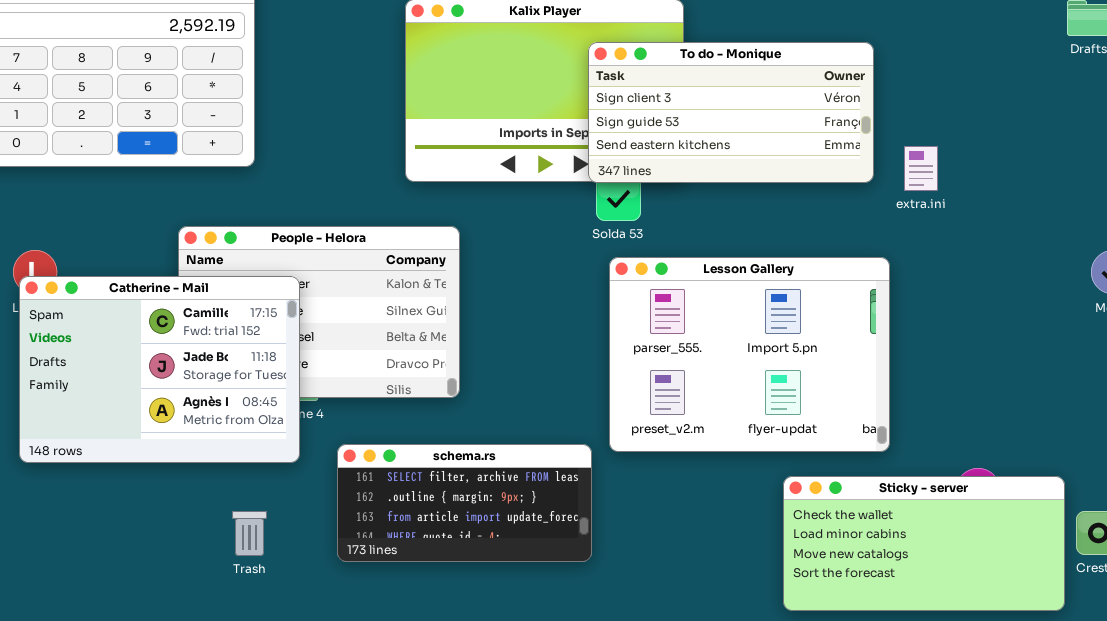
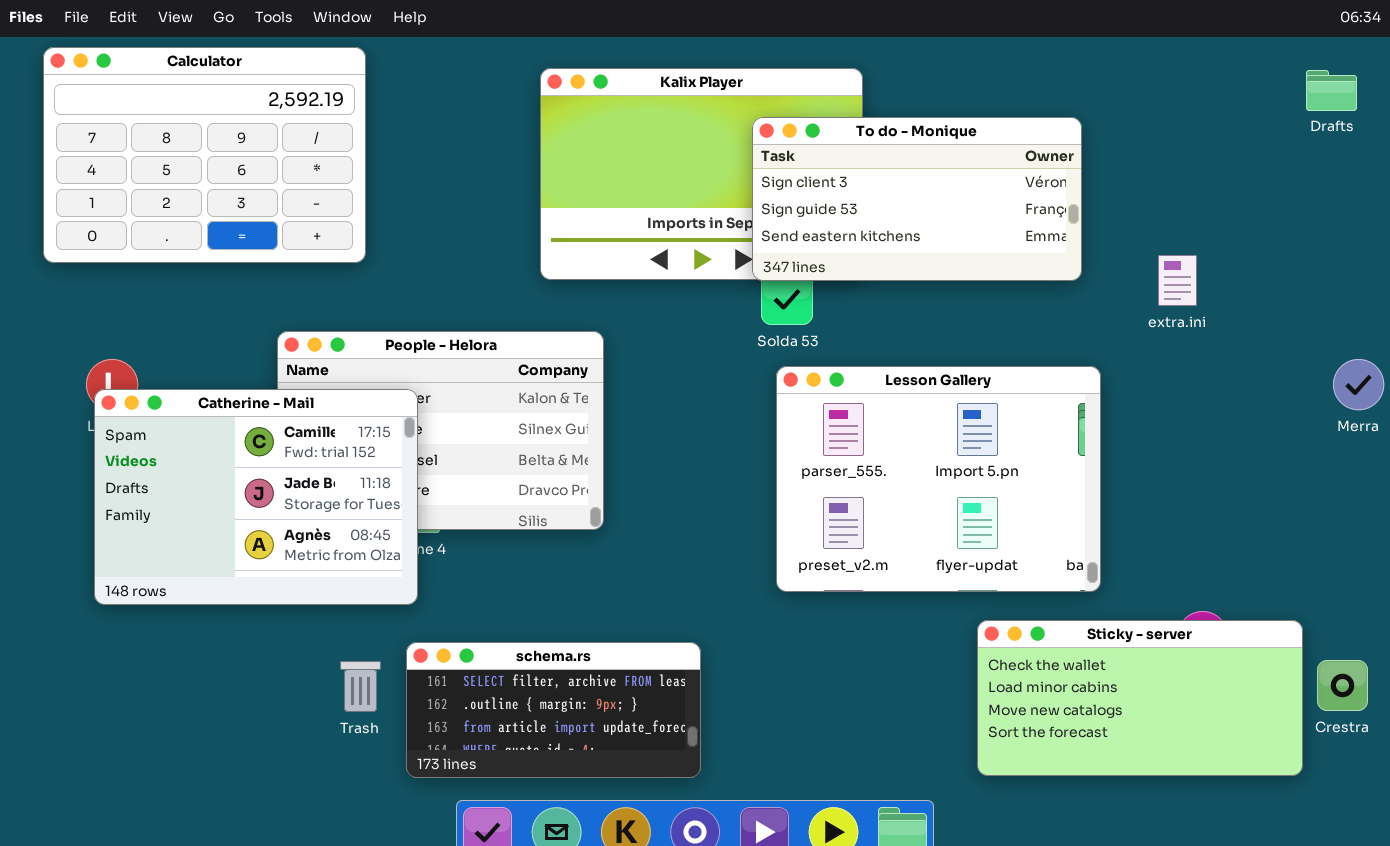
extra.ini: [904,146,938,191] -> [1158,255,1197,306], moved
schema.rs: [337,444,592,562] -> [406,642,701,778], moved

